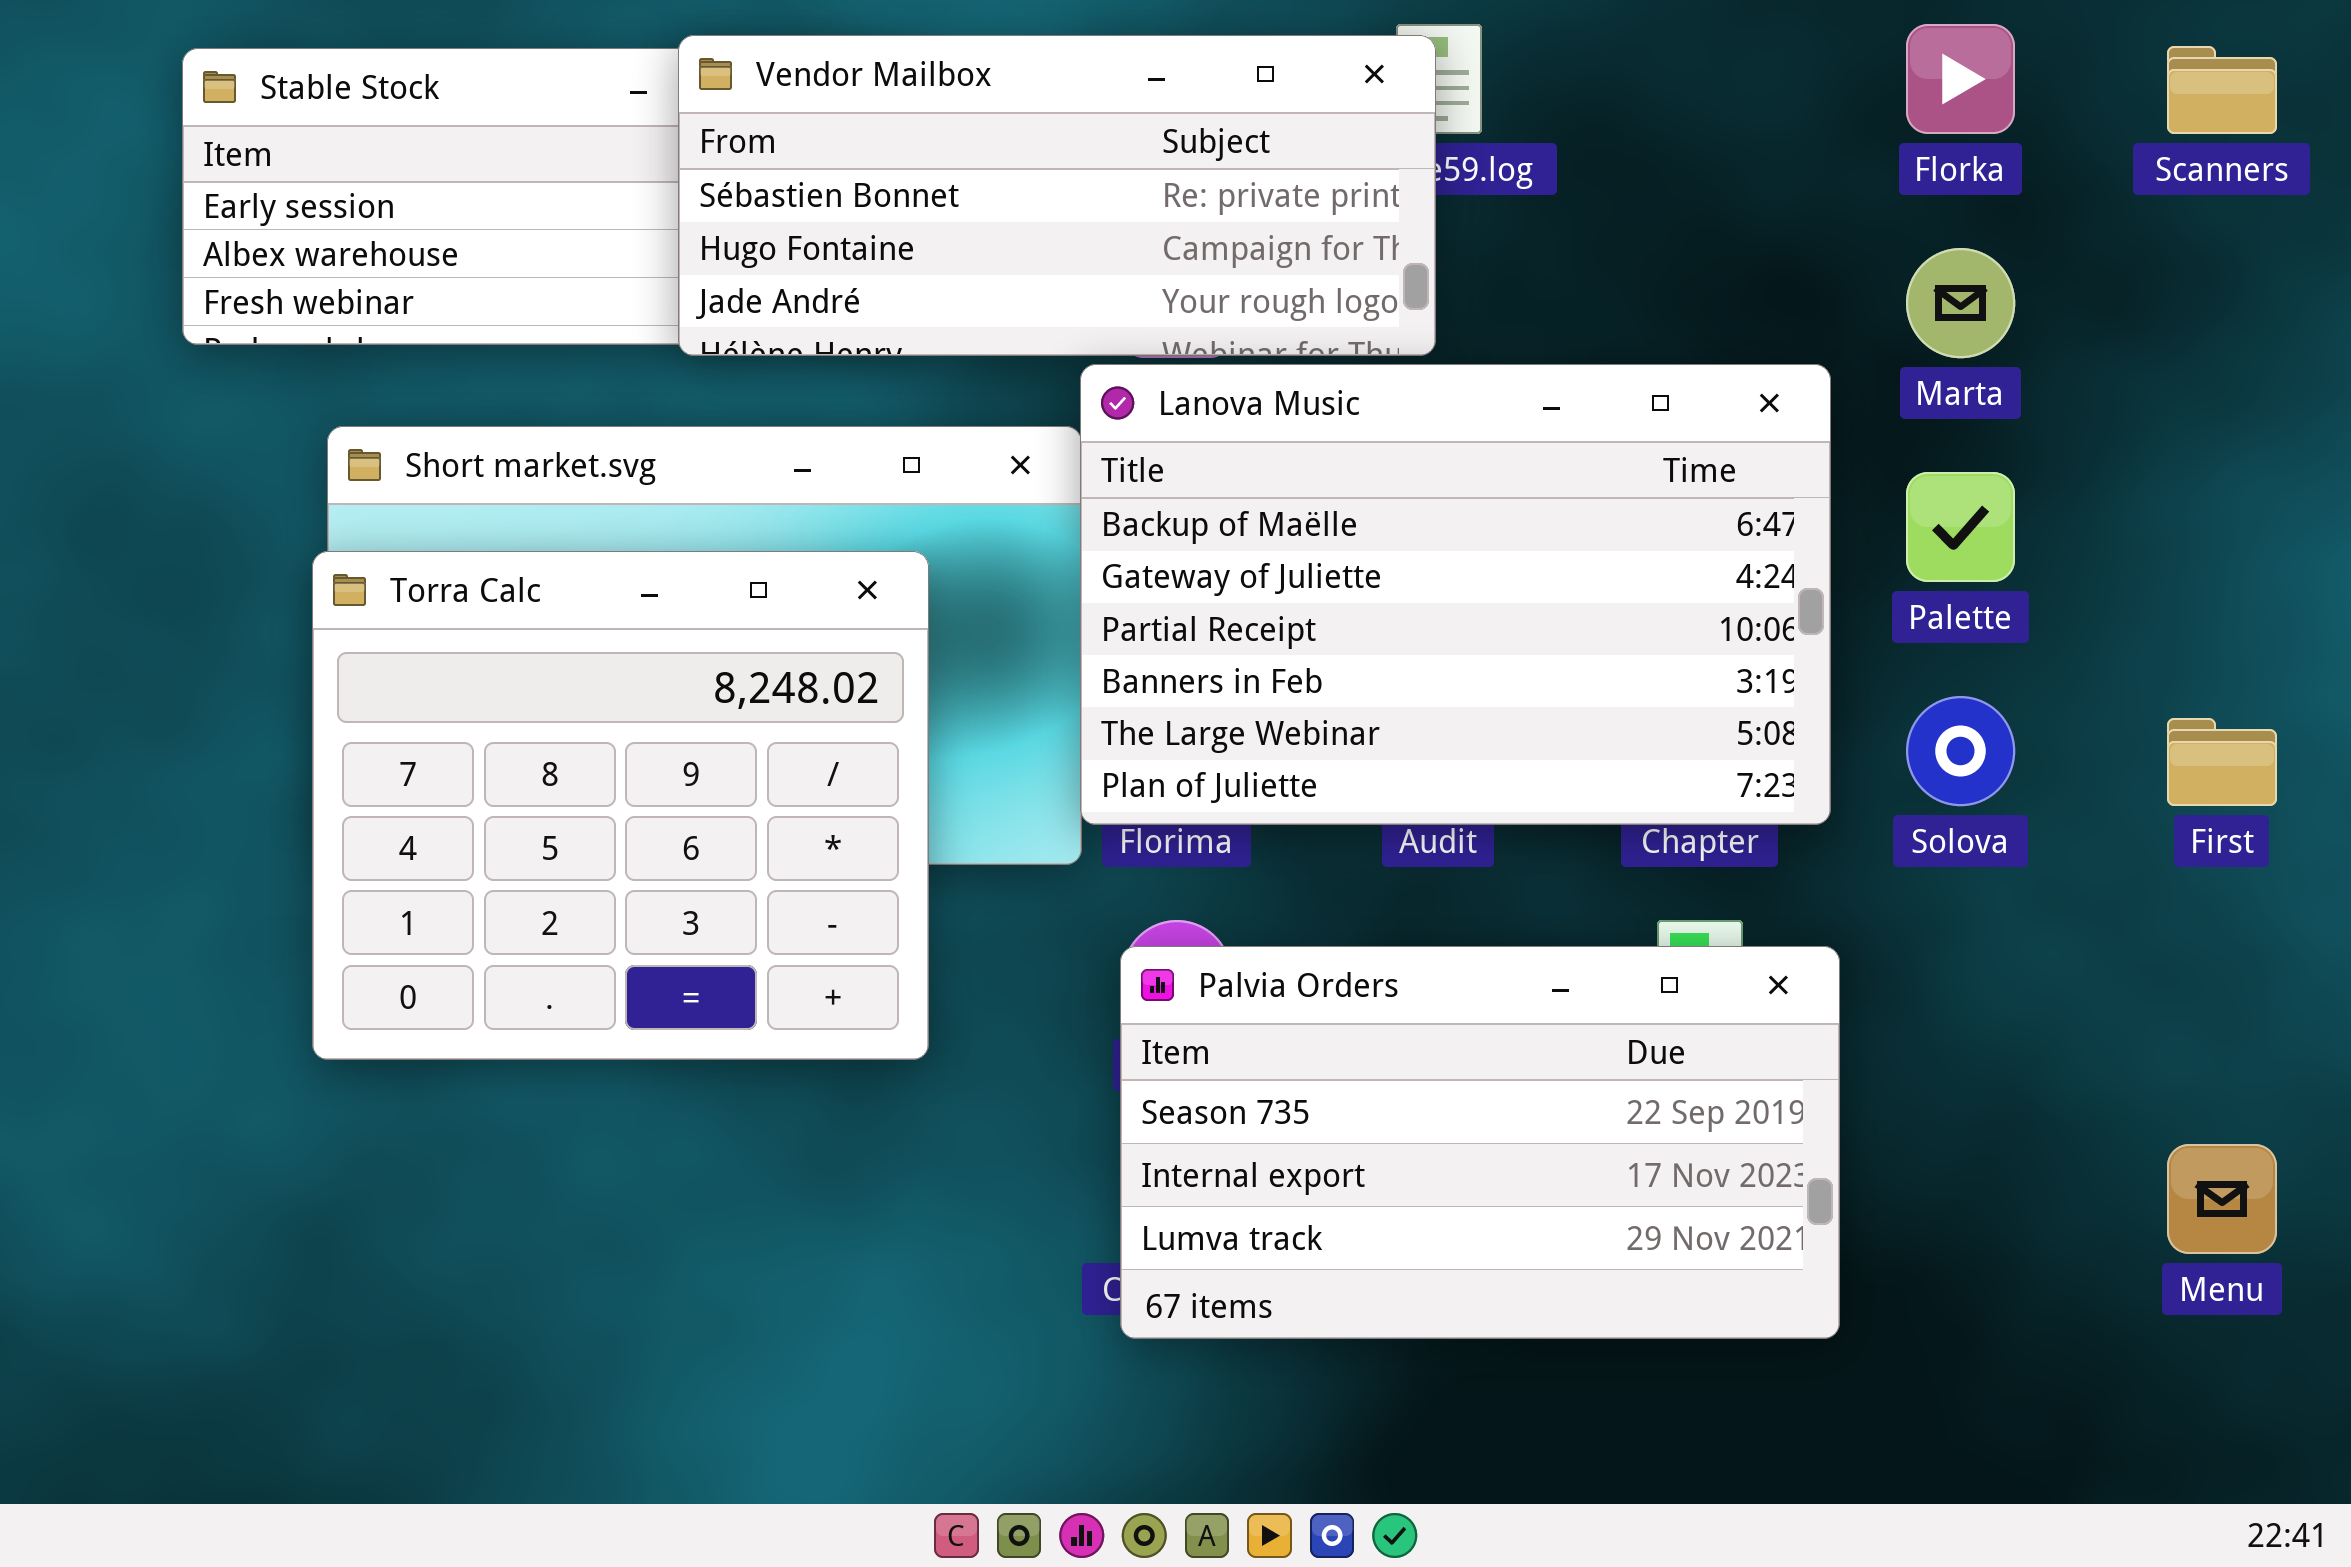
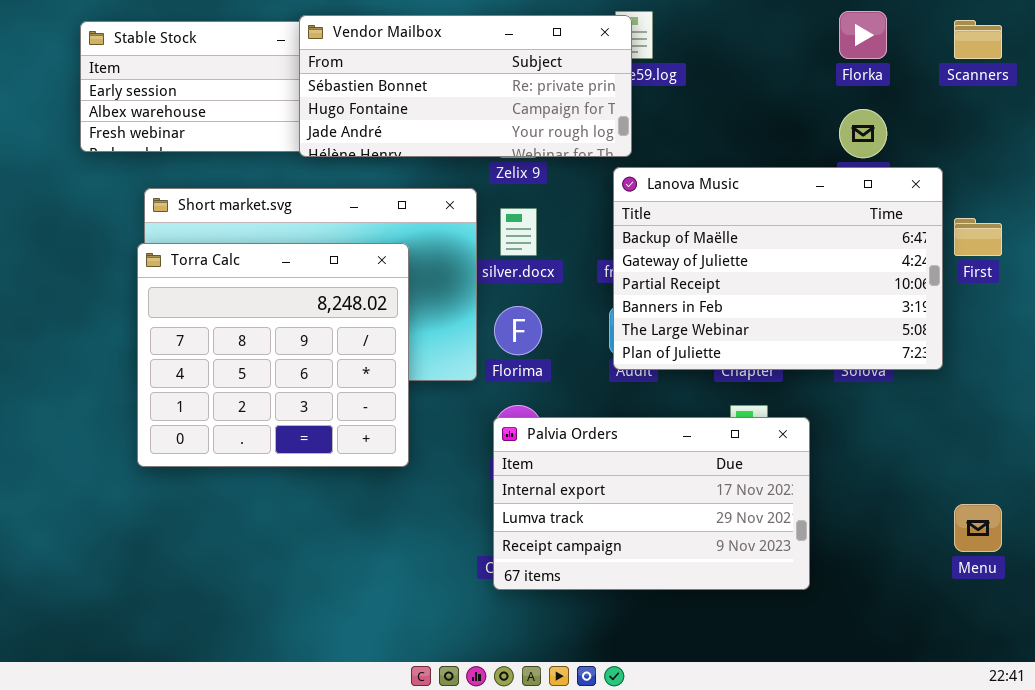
Lanova Music: [1080,364,1831,825] -> [613,167,943,370], moved
First: [2167,718,2277,806] -> [954,218,1002,256], moved
Palvia Orders: [1120,946,1840,1339] -> [493,417,810,590], scrolled down 1 row

